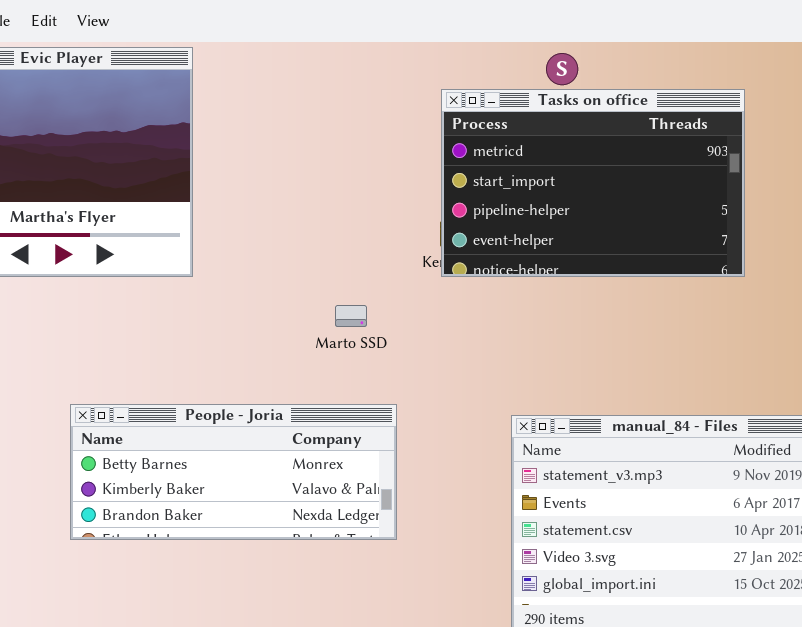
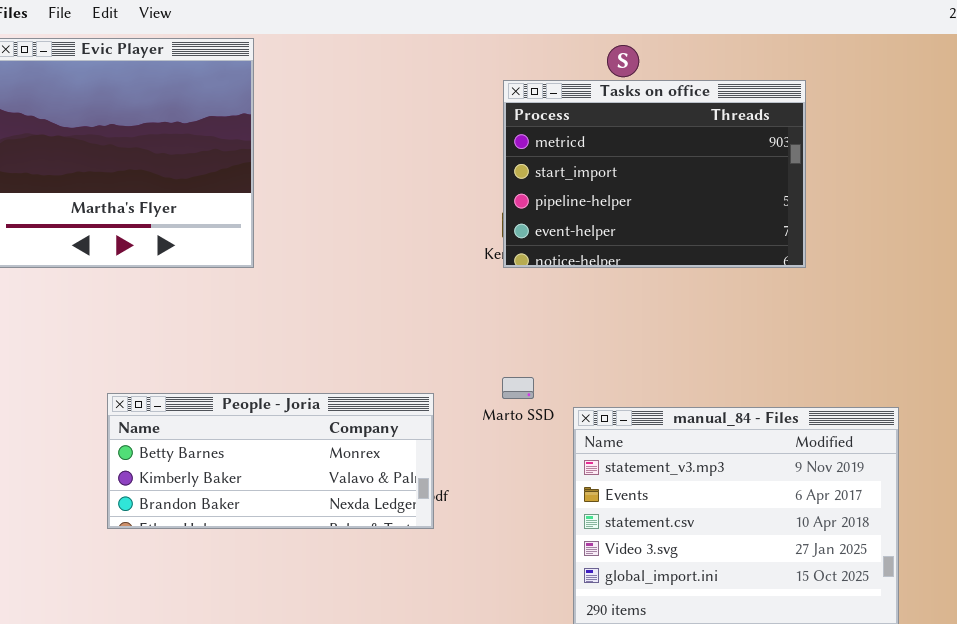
Marto SSD: [335,305,367,327] -> [502,377,534,399], moved
People - Joria: [70,404,397,540] -> [107,393,434,529], moved

